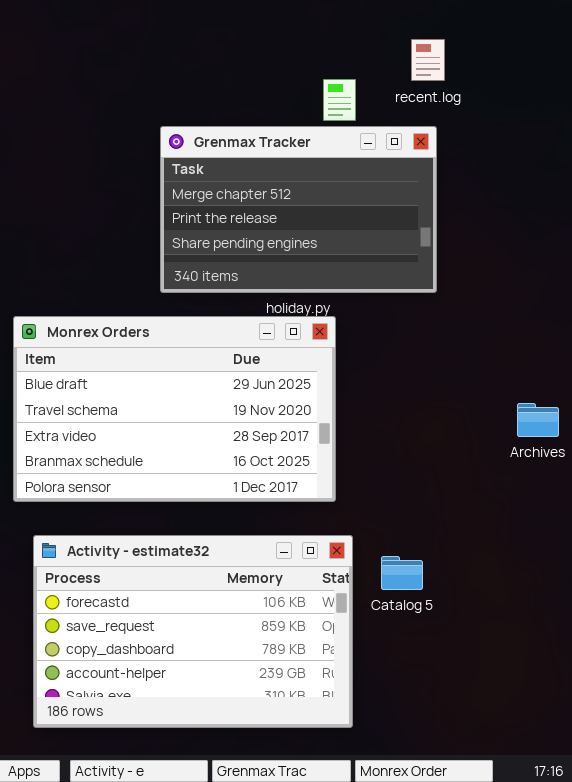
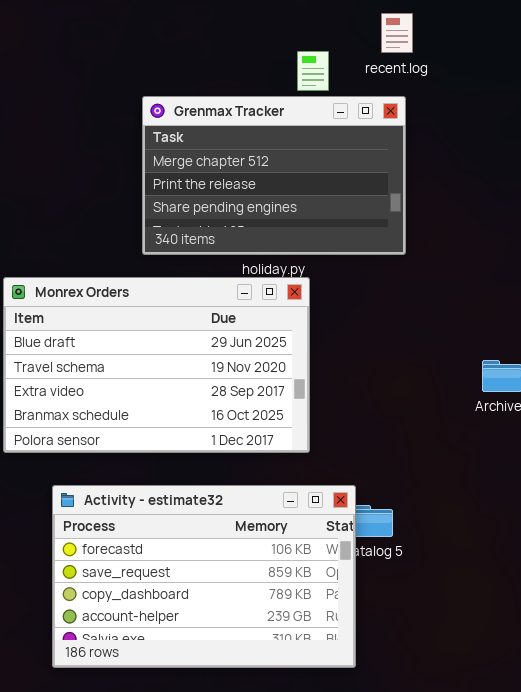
Activity - estimate32: [33,535,353,728] -> [52,485,356,668], moved

